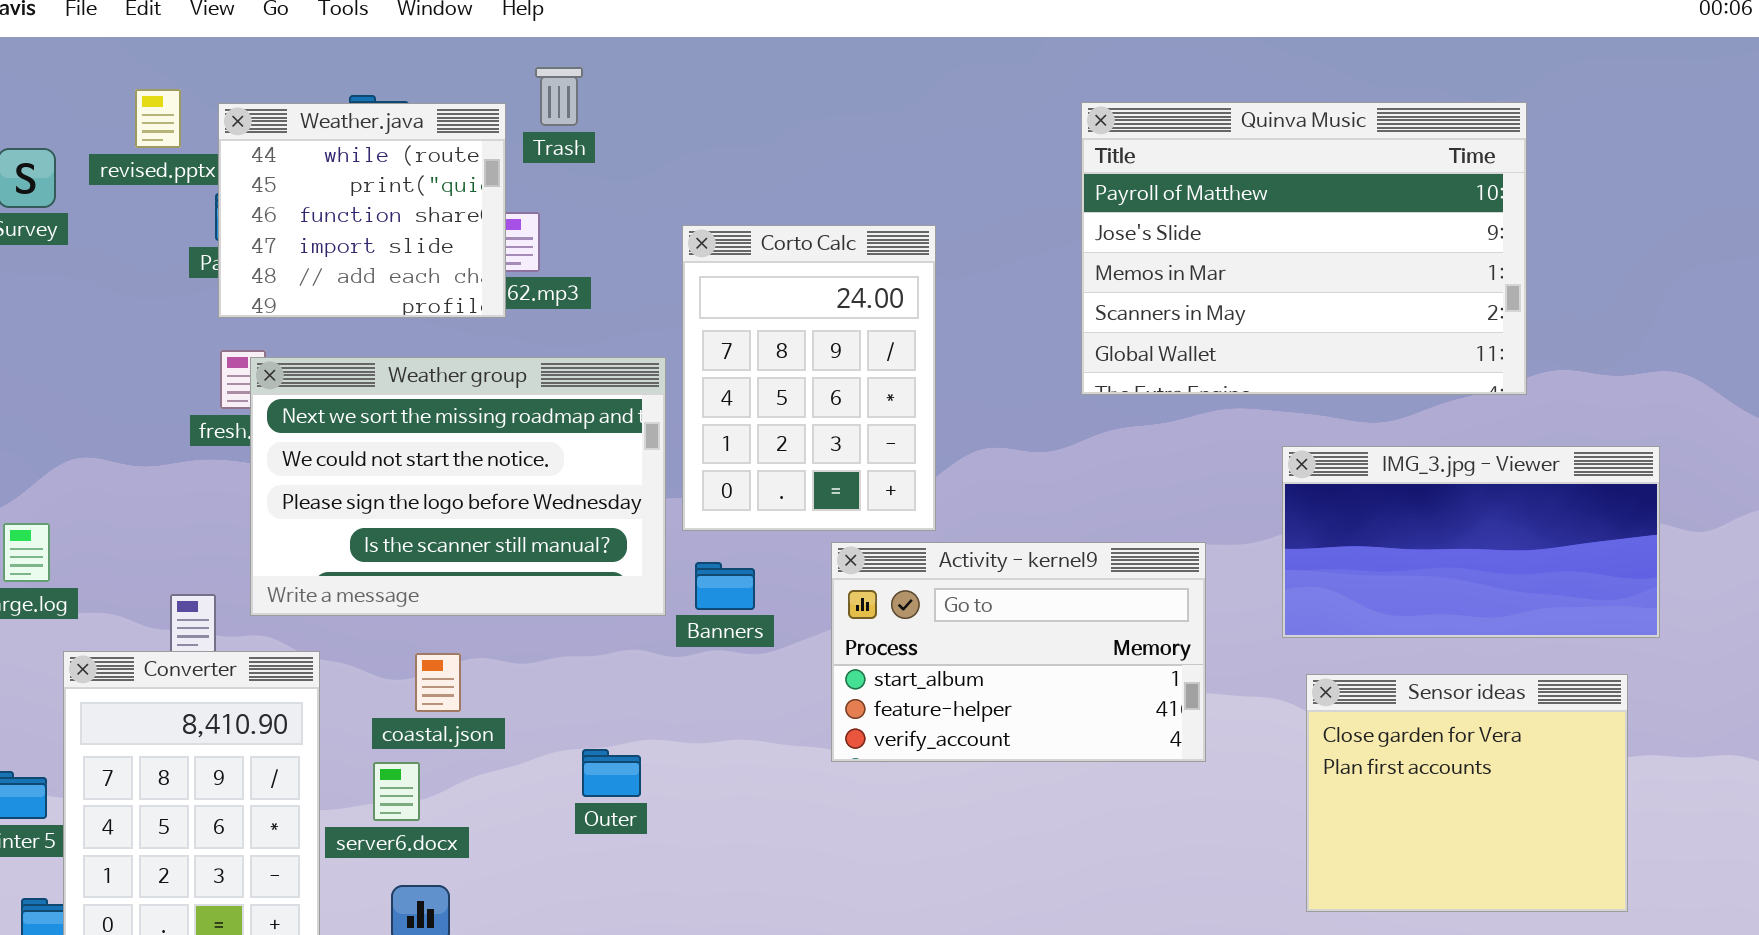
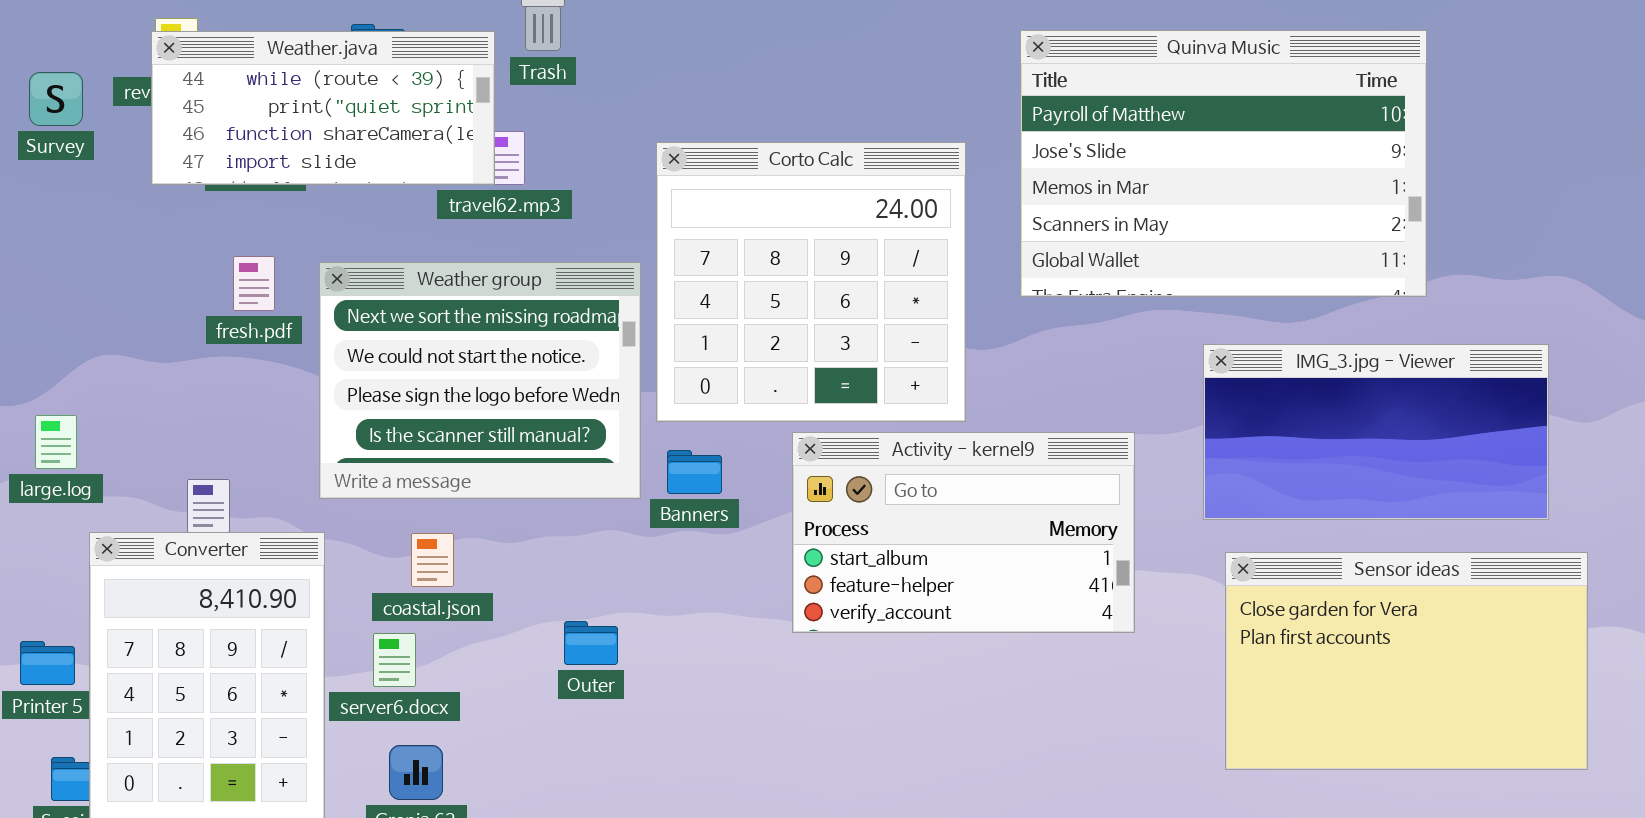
Weather.java: [218,103,506,318] -> [151,31,495,185], resized
Corto Calc: [682,225,936,531] -> [656,142,966,422], resized
Weather group: [250,357,666,616] -> [319,262,641,499], resized
Sensor ideas: [1306,674,1628,912] -> [1225,552,1588,770], resized

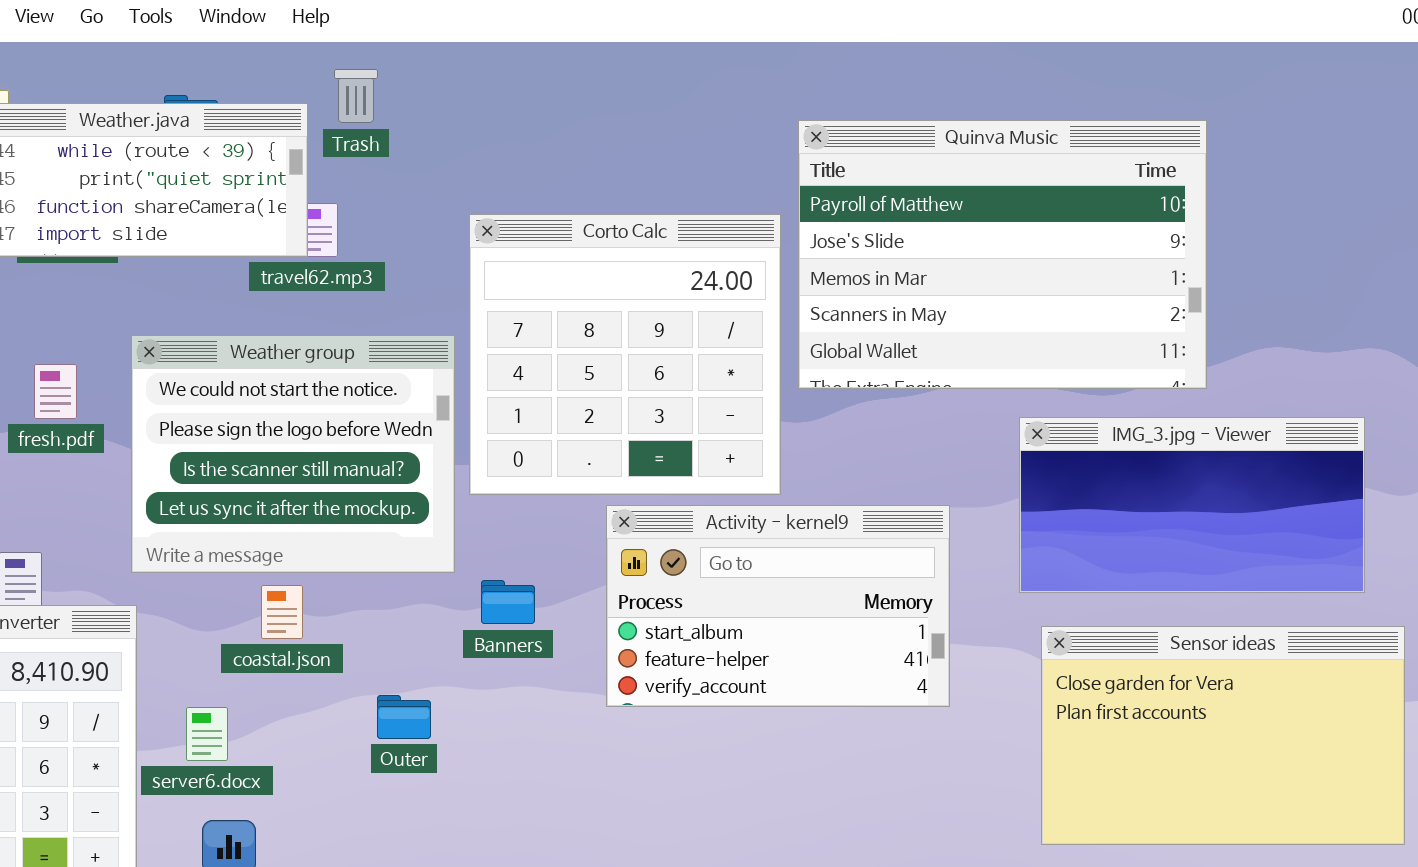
Quinva Music: [1020,30,1427,297] -> [798,120,1207,389], moved
fresh.pdf: [233,256,275,311] -> [34,364,77,419], moved
Weather group: [319,262,641,499] -> [131,335,455,573], scrolled down 1 row
Banners: [667,450,722,494] -> [481,580,535,624], moved
coastal.json: [411,533,454,587] -> [261,585,303,639], moved

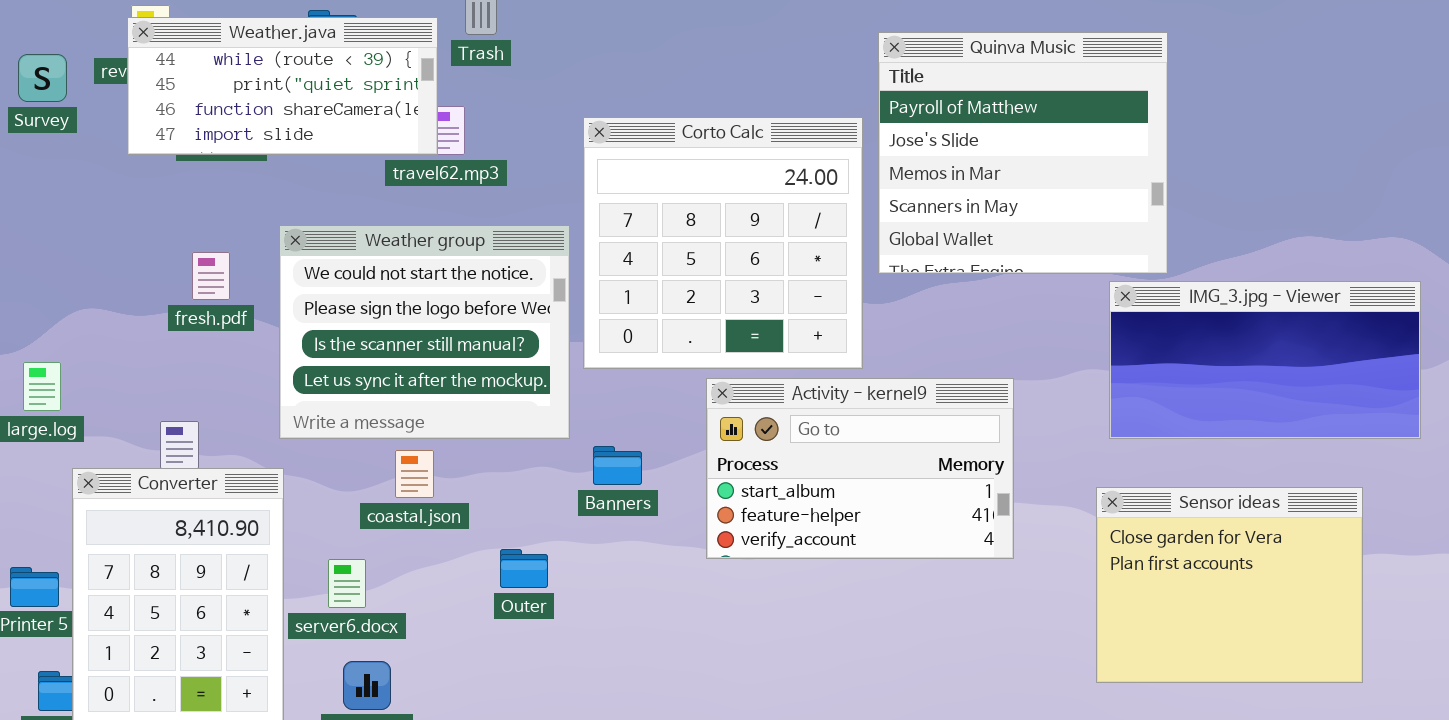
Quinva Music: [798,120,1207,389] -> [878,32,1168,274], resized
IMG_3.jpg - Viewer: [1019,417,1365,593] -> [1109,281,1421,439], moved
Sensor ideas: [1041,626,1405,845] -> [1096,487,1363,683], resized

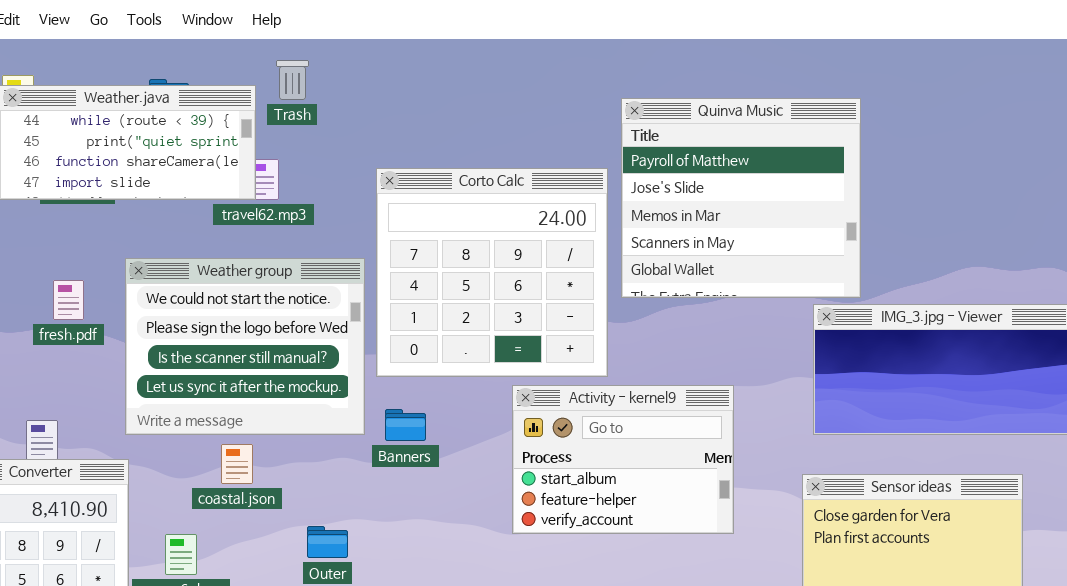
Activity - kernel9: [706,378,1014,559] -> [512,385,734,534], resized
Banners: [593,446,642,485] -> [385,409,426,441], moved

